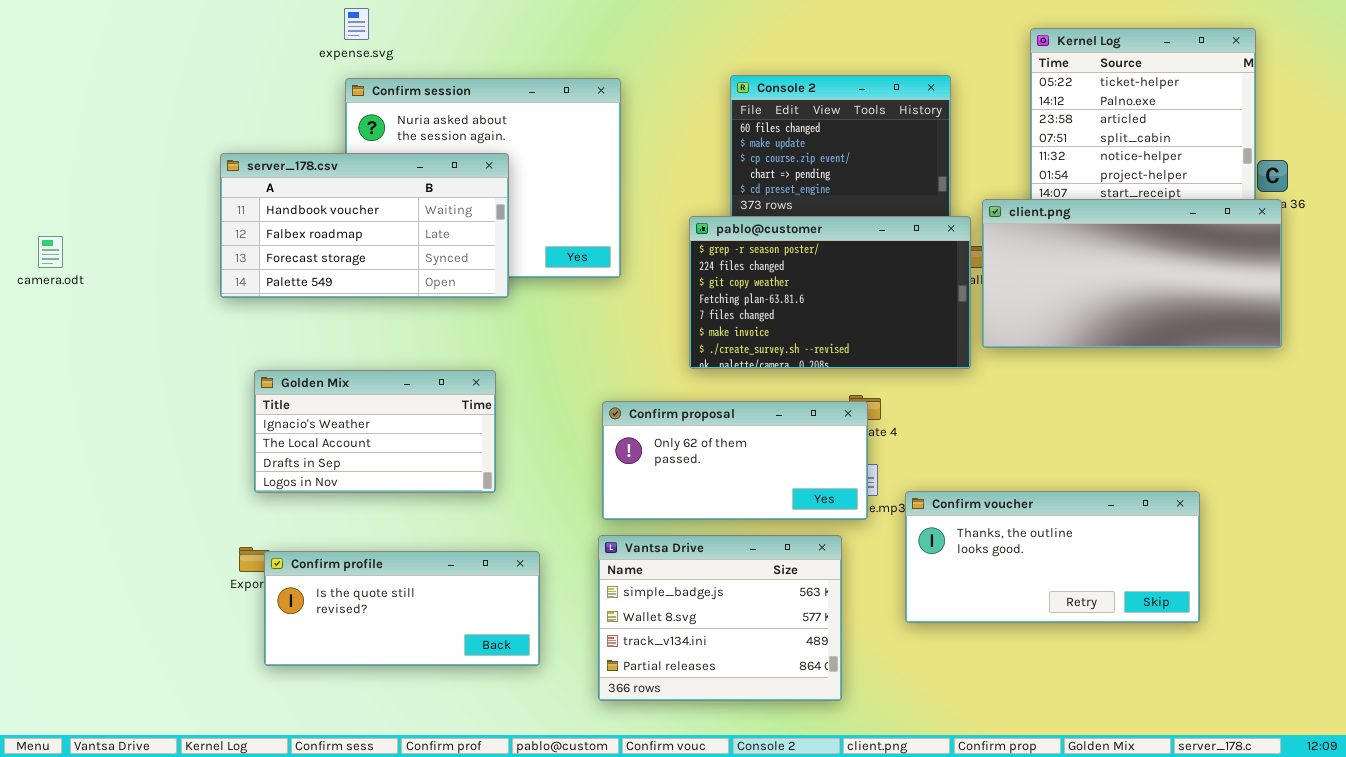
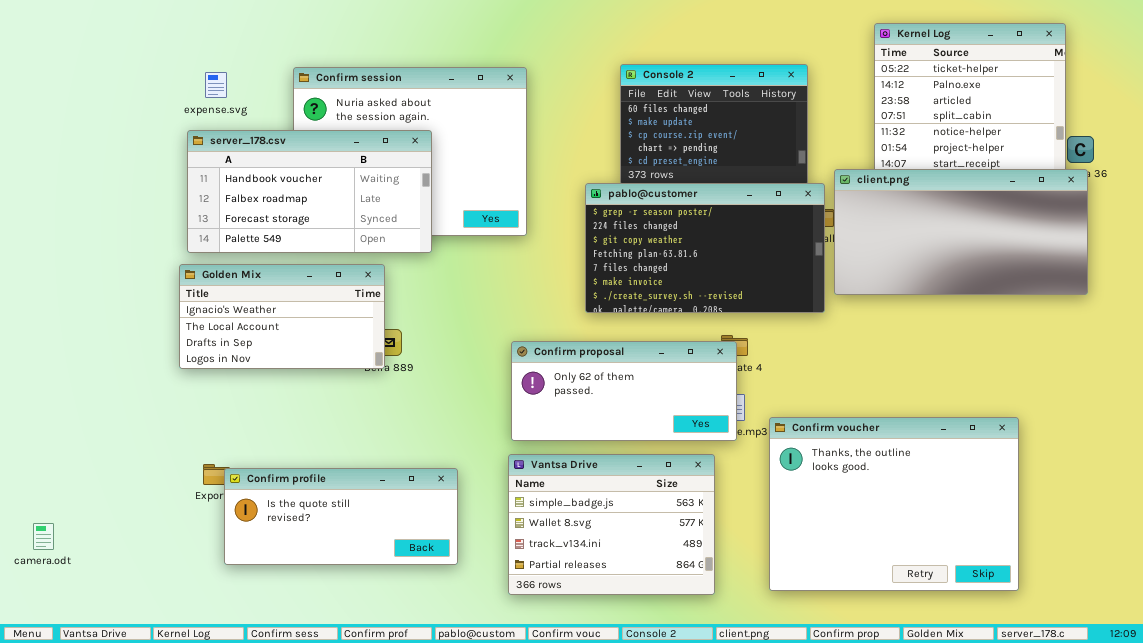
expense.svg: [344,8,369,40] -> [205,72,227,98], moved
camera.odt: [38,236,63,268] -> [33,523,54,550], moved
Golden Mix: [254,370,496,493] -> [179,264,385,369], moved
Confirm voucher: [905,491,1200,623] -> [769,417,1019,591], resized

